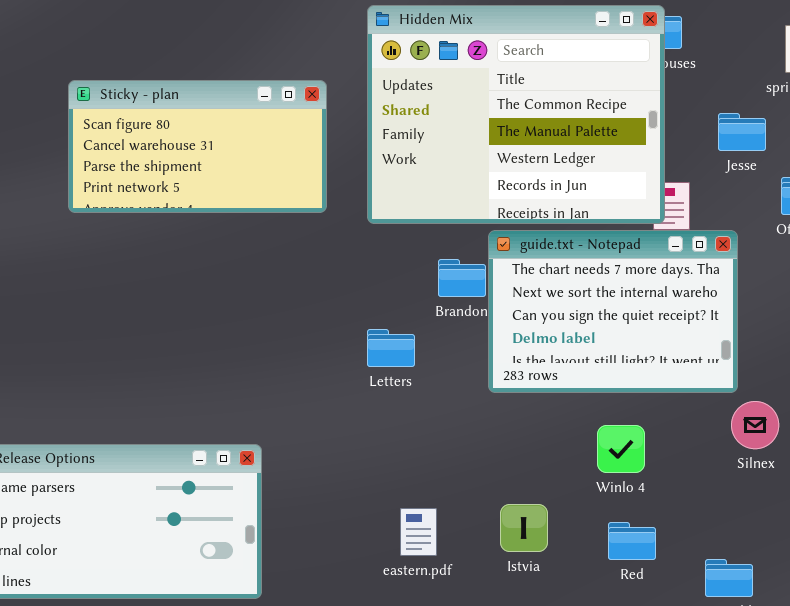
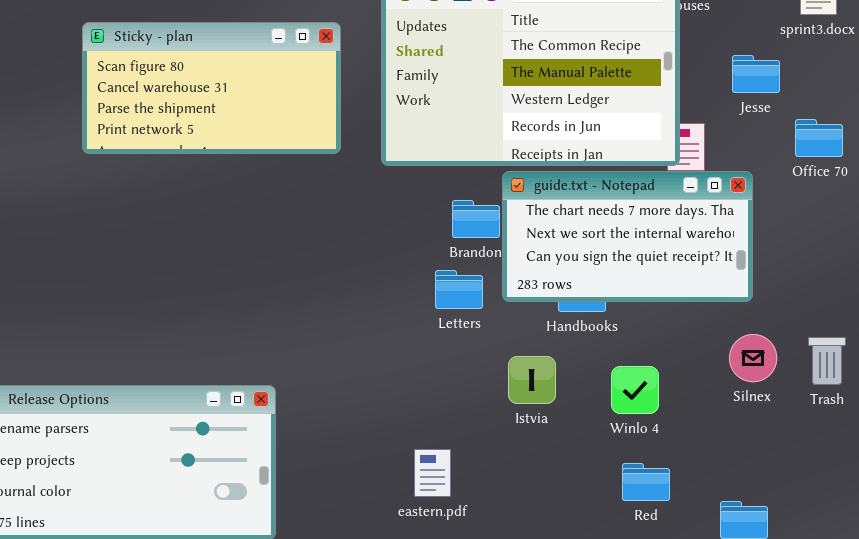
guide.txt - Notepad: [488,230,738,393] -> [502,171,753,302], resized
Letters: [367,329,415,367] -> [435,270,483,309], moved
Silnex: [731,401,779,449] -> [729,334,777,382], moved
Istvia: [500,504,548,552] -> [508,356,556,404], moved

